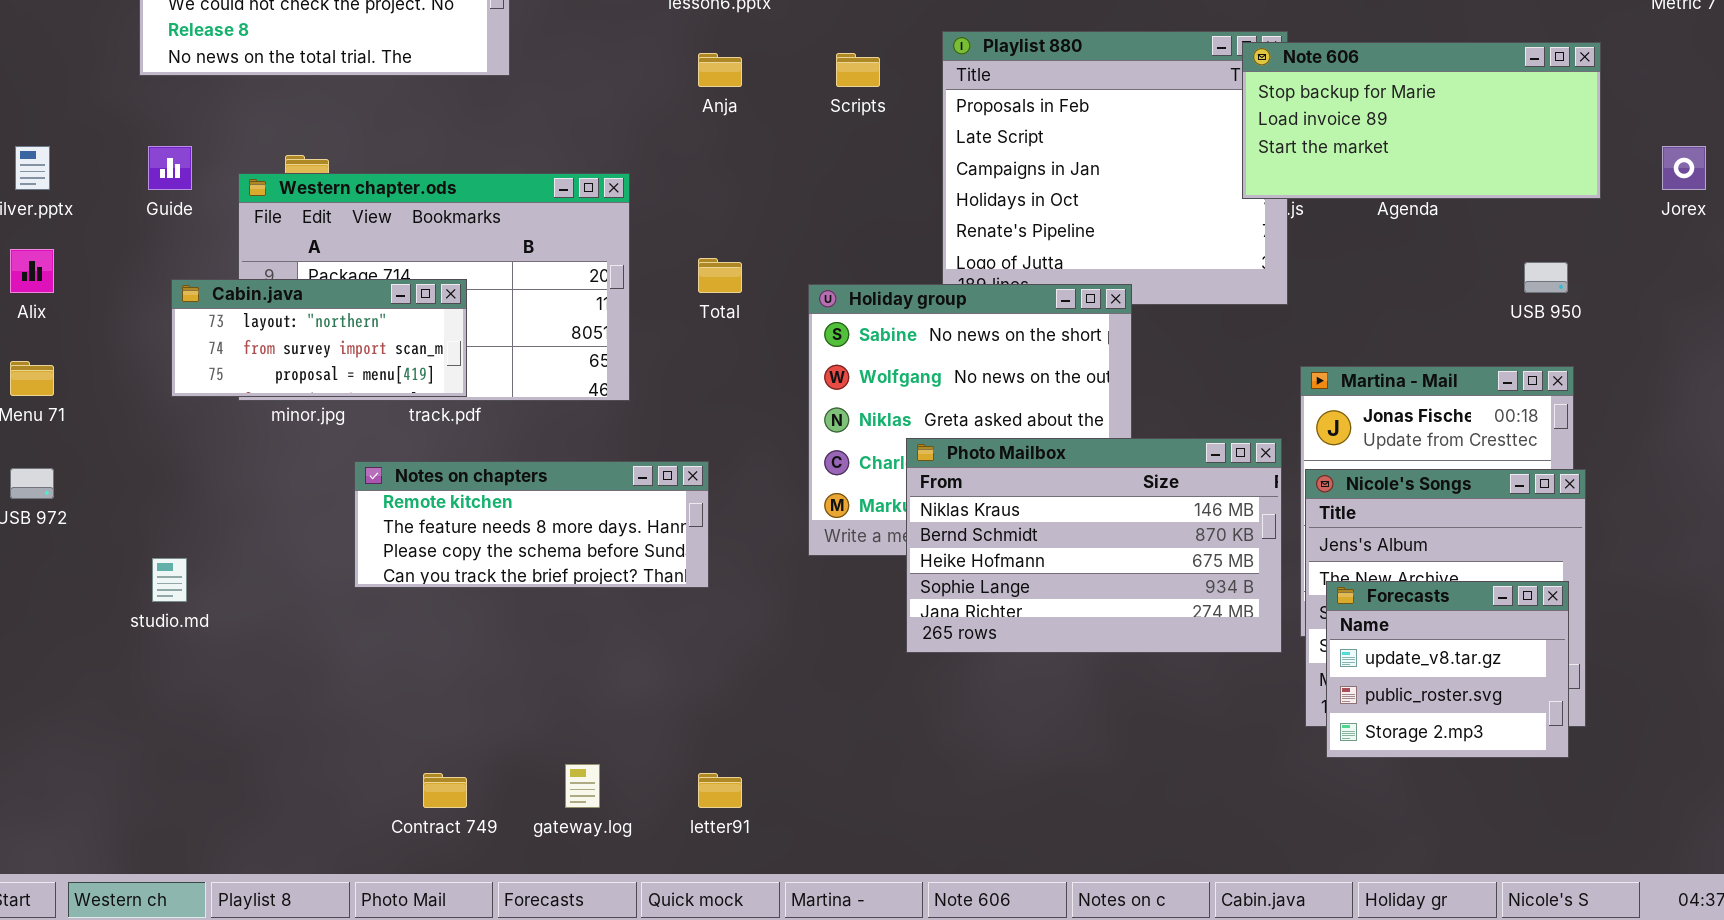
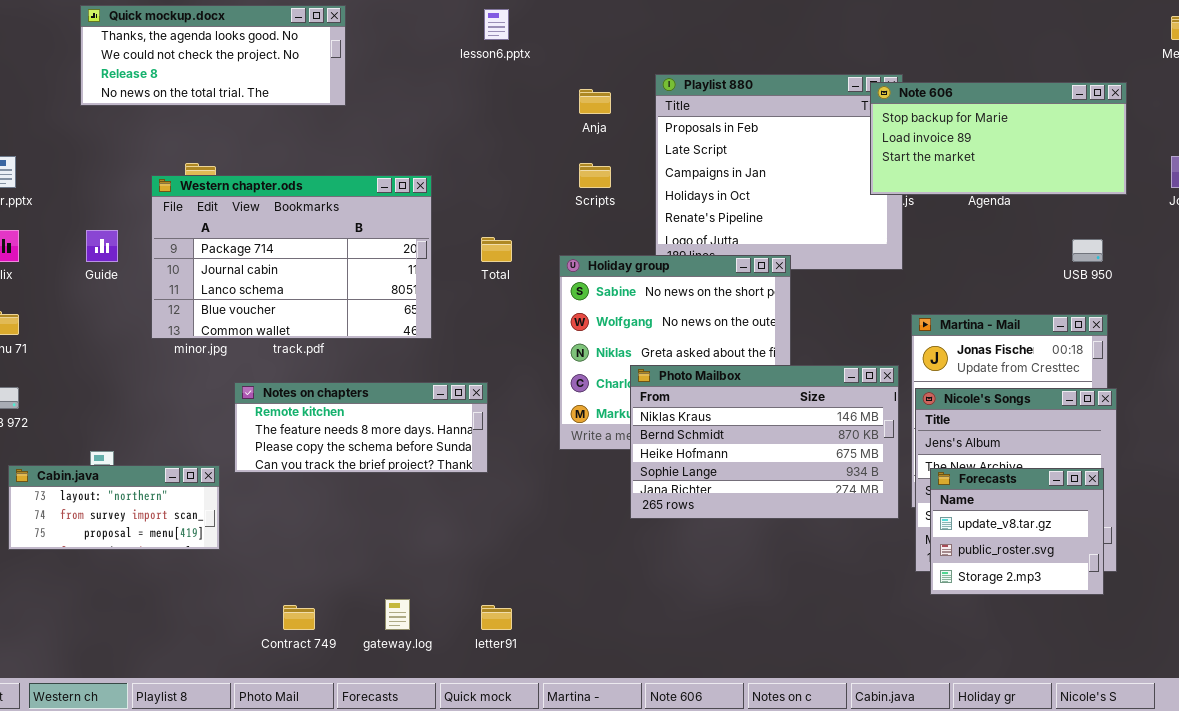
Anja: [698,53,742,87] -> [579,89,611,114], moved
Scripts: [836,53,880,87] -> [579,163,611,188], moved
Guide: [148,146,192,190] -> [86,230,118,262], moved
Cabin.java: [171,279,467,397] -> [8,465,220,550], moved

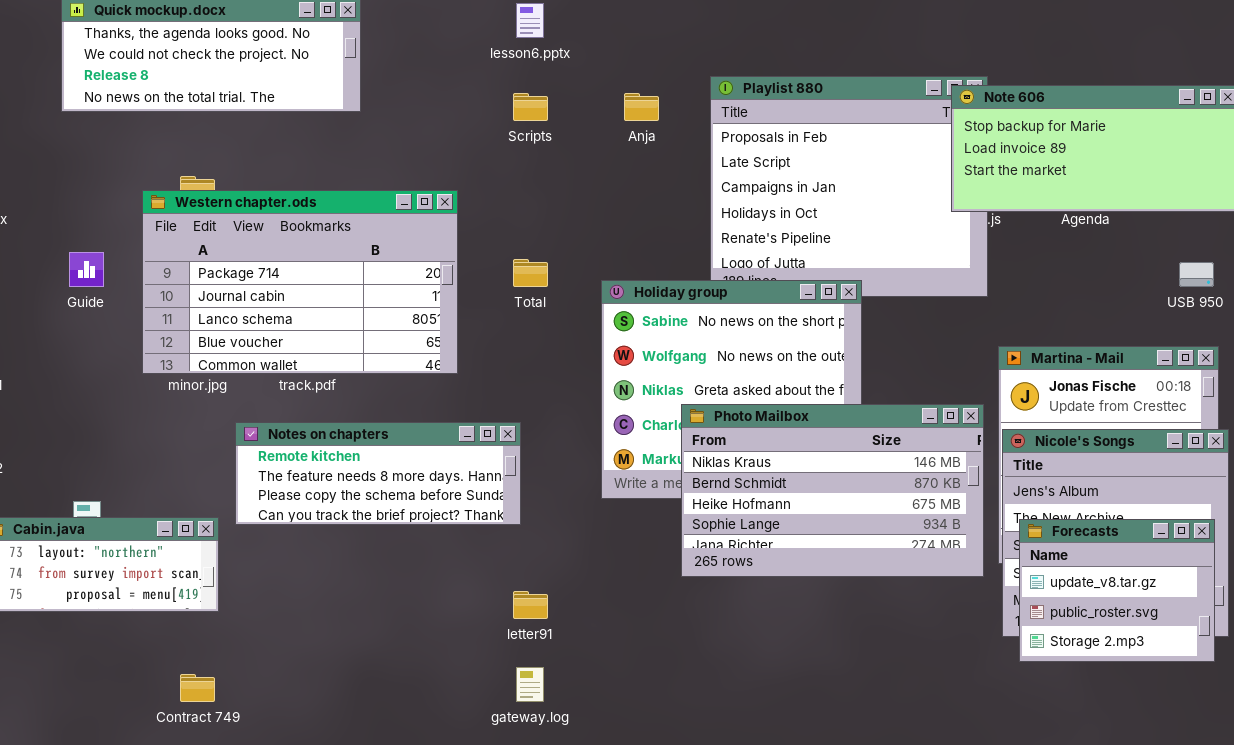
Scripts: [579,163,611,188] -> [513,93,548,121], moved
gateway.log: [385,599,410,630] -> [516,667,544,702], moved
Contract 749: [283,605,315,630] -> [180,674,215,702], moved
letter91: [481,605,512,630] -> [513,591,548,619], moved

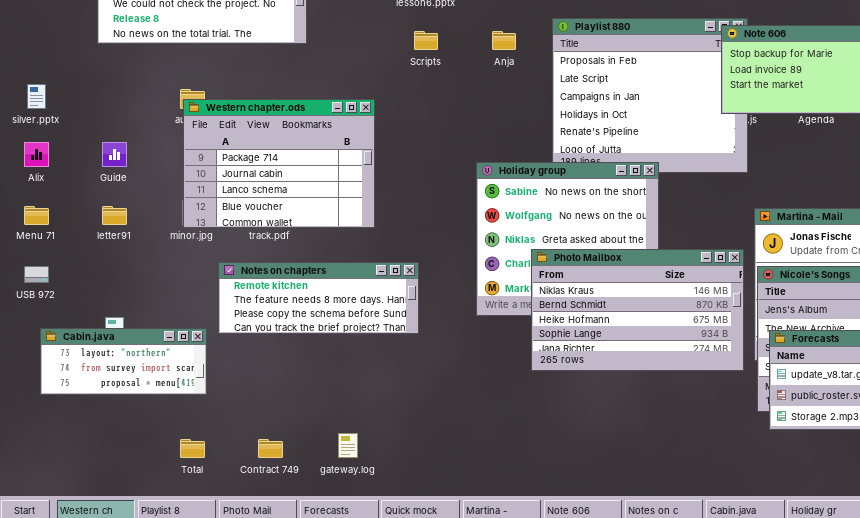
Western chapter.ods: [142,190,458,374] -> [183,99,375,228], resized
Total: [513,259,548,287] -> [180,439,205,458], moved
letter91: [513,591,548,619] -> [102,206,127,225], moved
gateway.log: [516,667,544,702] -> [338,433,358,458], moved
Contract 749: [180,674,215,702] -> [258,439,283,458], moved

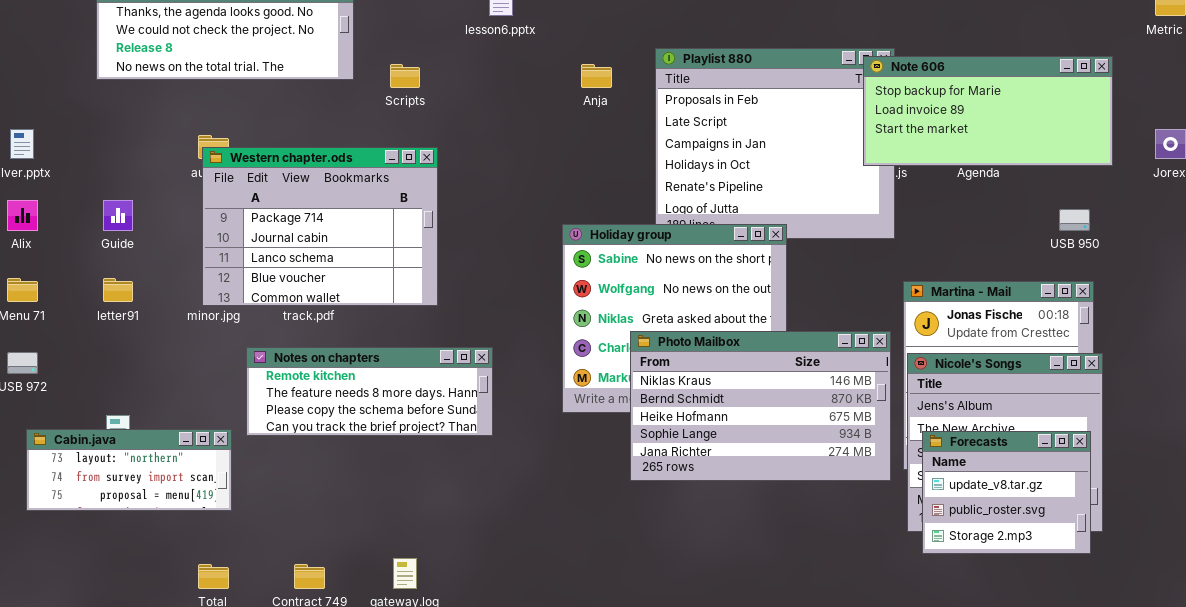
Scripts: [414,31,438,50] -> [390,64,420,88], moved

